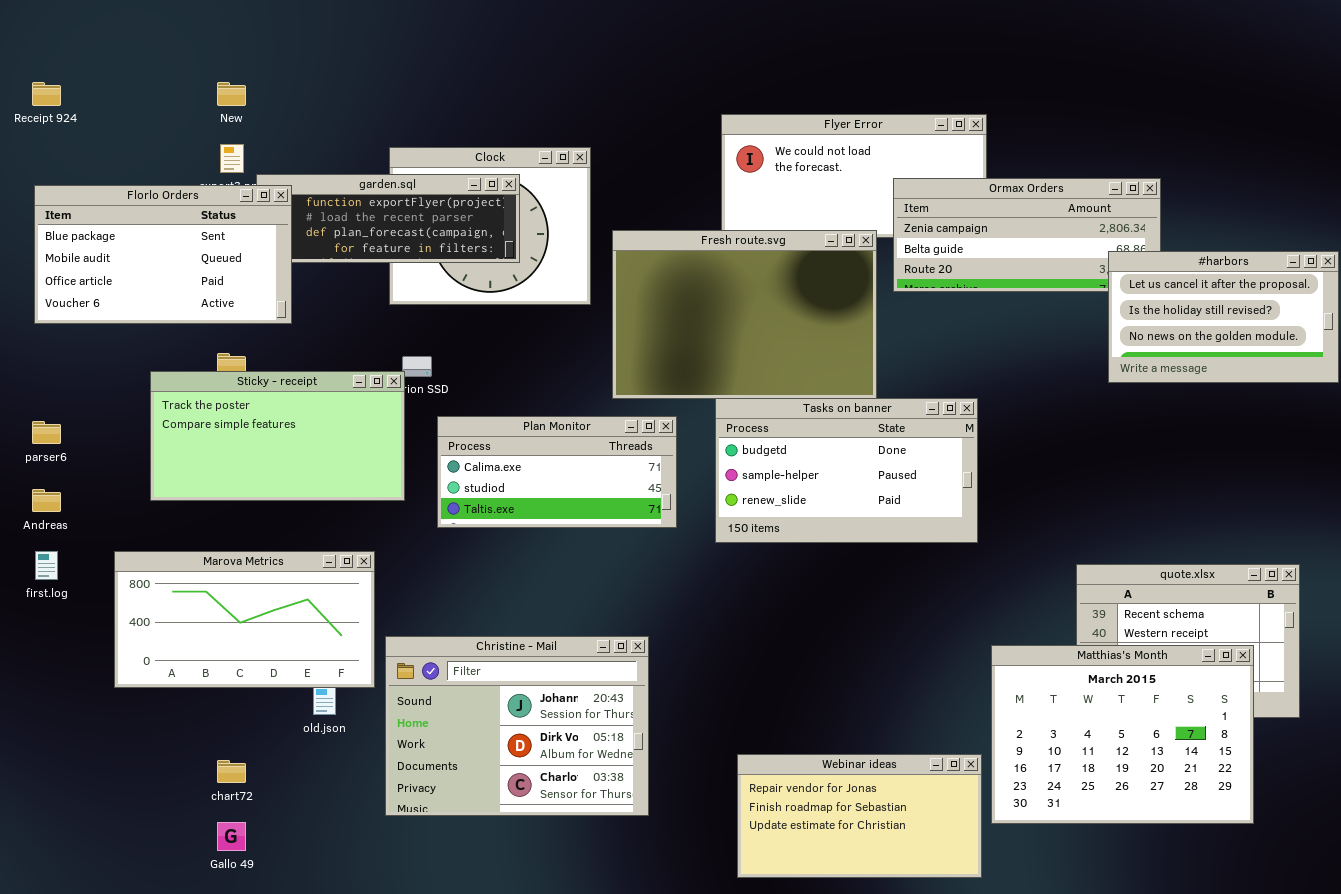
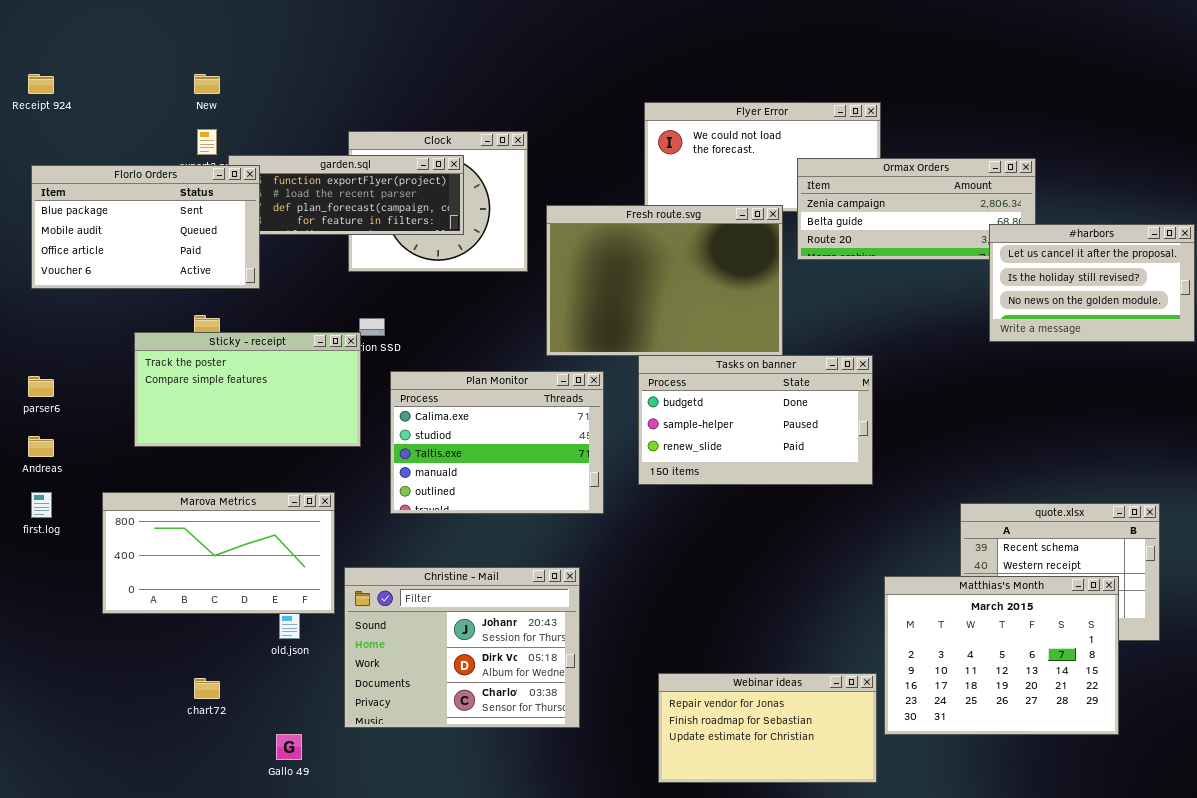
Plan Monitor: [437,416,677,528] -> [390,371,604,514], resized
Gallo 49: [217,822,246,851] -> [276,734,302,760], moved

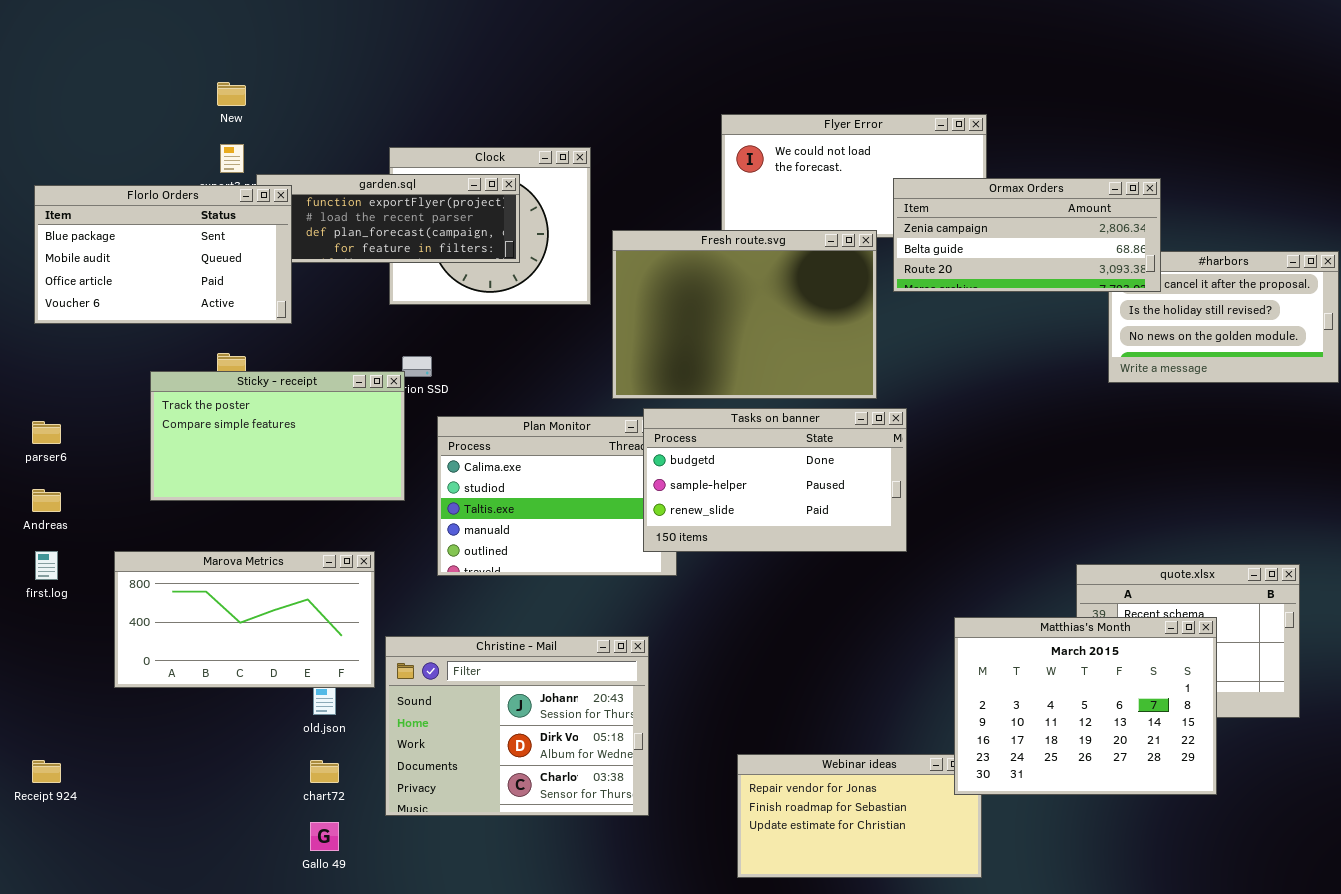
Receipt 924: [28,74,54,94] -> [32,760,61,783], moved
Ormax Orders: [797,158,1036,260] -> [893,178,1161,292], raised
Tasks on banner: [638,355,873,485] -> [643,408,907,552], moved
Matthias's Month: [884,576,1119,735] -> [954,617,1217,795], moved
chart72: [194,678,220,699] -> [310,760,339,783], moved

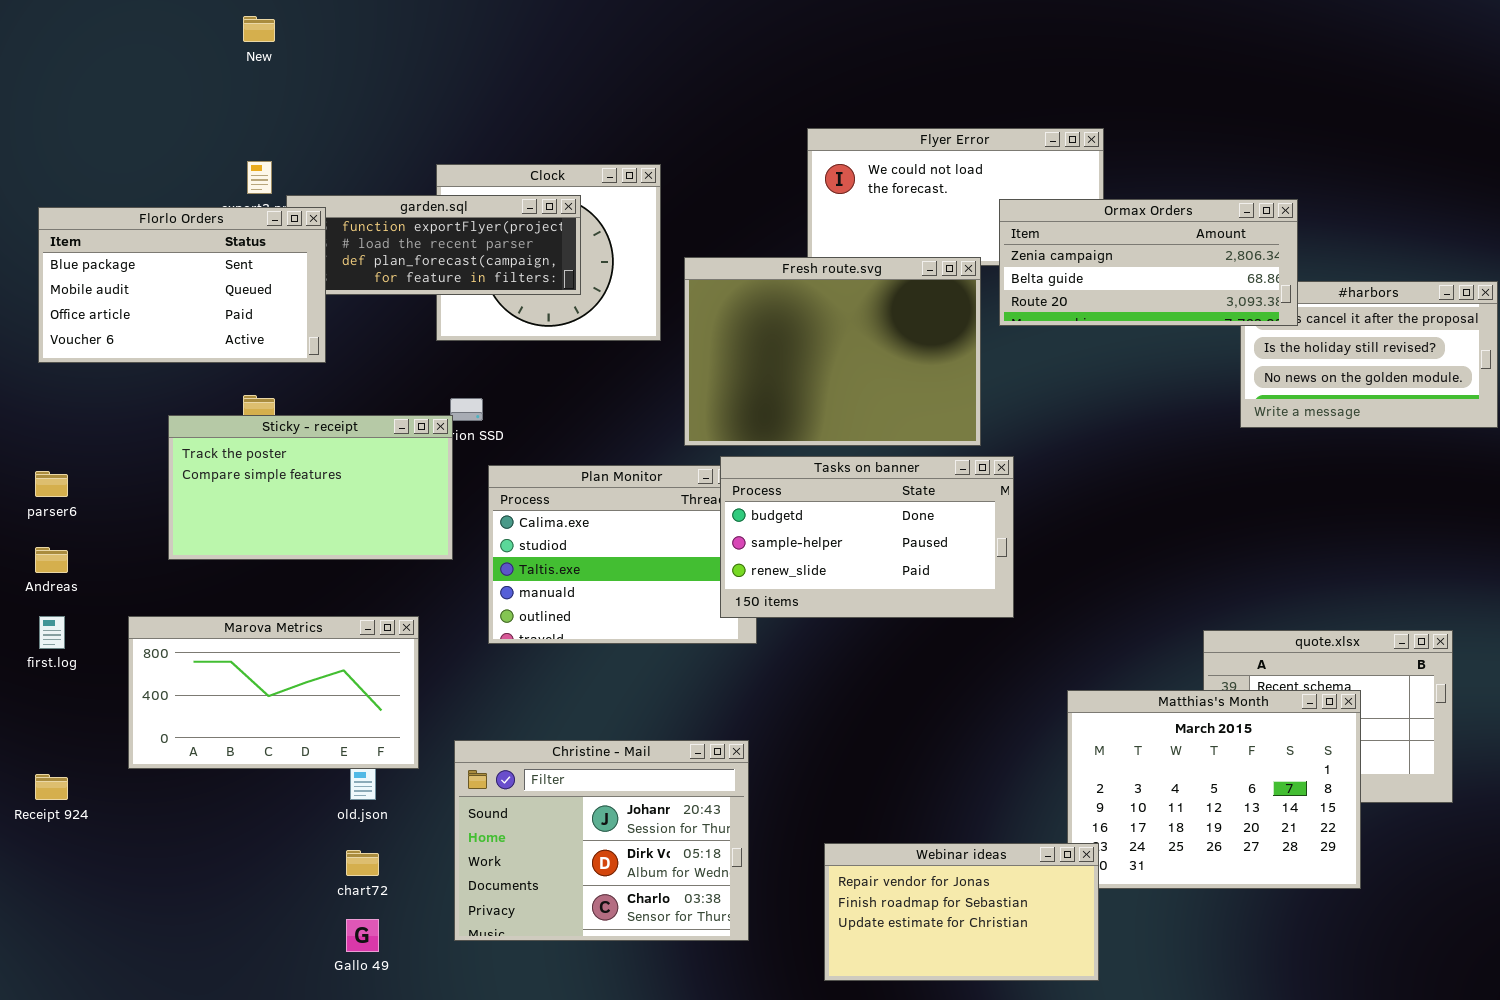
New: [217,82,246,106] -> [243,16,275,42], moved
Christine - Mail: [385,636,649,816] -> [454,740,749,941], moved
Webinar ideas: [737,754,982,878] -> [824,843,1099,981], raised
Receipt 924: [32,760,61,783] -> [35,774,68,800], moved

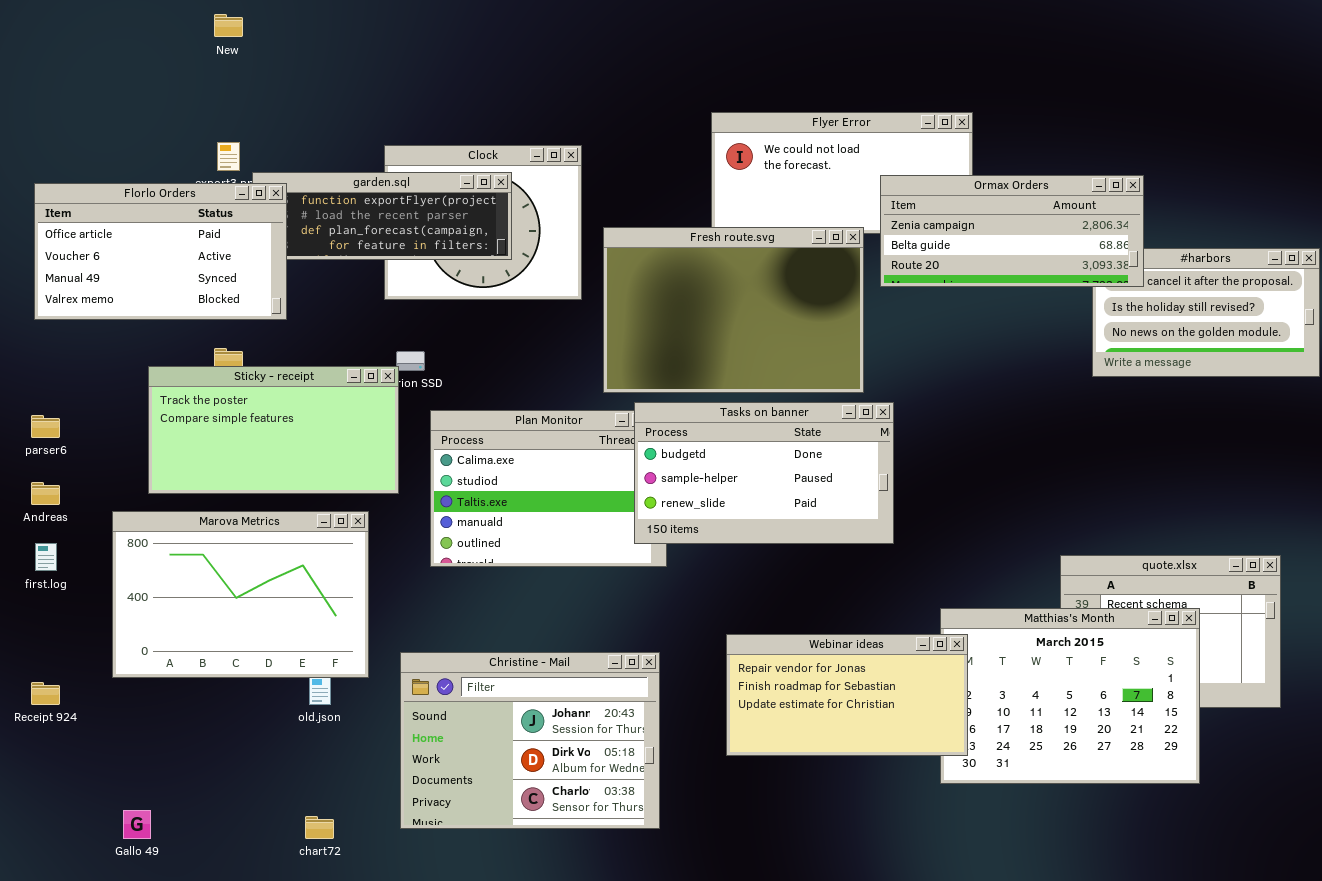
Florlo Orders: [38,207,326,363] -> [34,183,287,320], scrolled down 2 rows
Marova Metrics: [128,616,419,769] -> [112,511,369,678], resized
Webinar ideas: [824,843,1099,981] -> [726,634,968,756], moved
chart72: [346,850,379,876] -> [305,816,334,839], moved
Gallo 49: [346,919,379,952] -> [123,810,151,839], moved

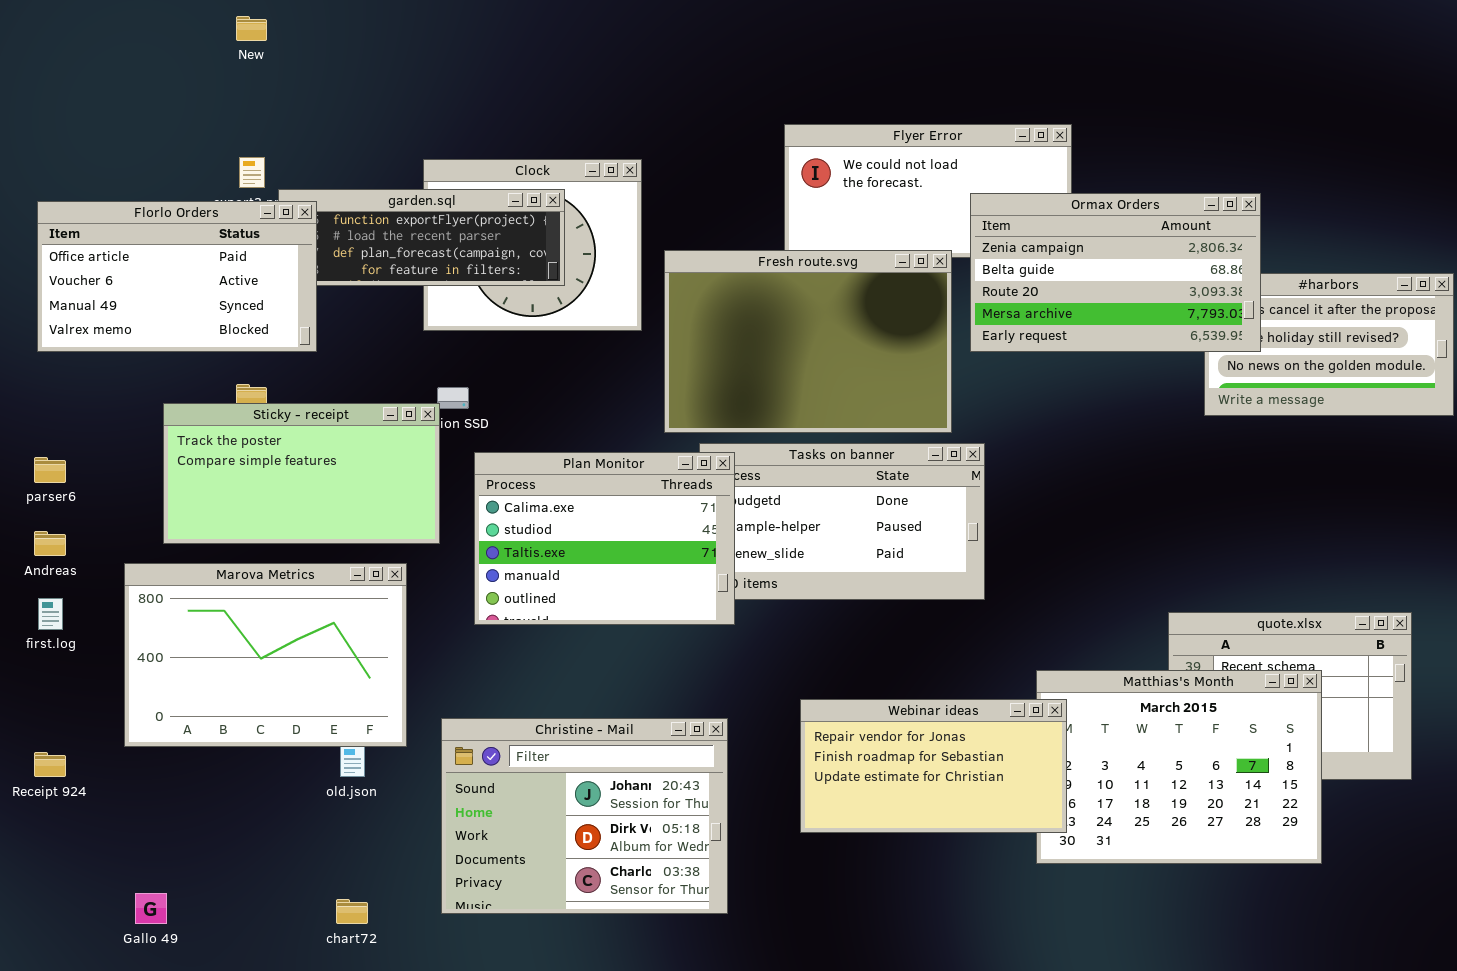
Ormax Orders: [880,175,1144,287] -> [970,193,1261,352], resized
Plan Monitor: [430,410,667,567] -> [474,452,735,625], raised

